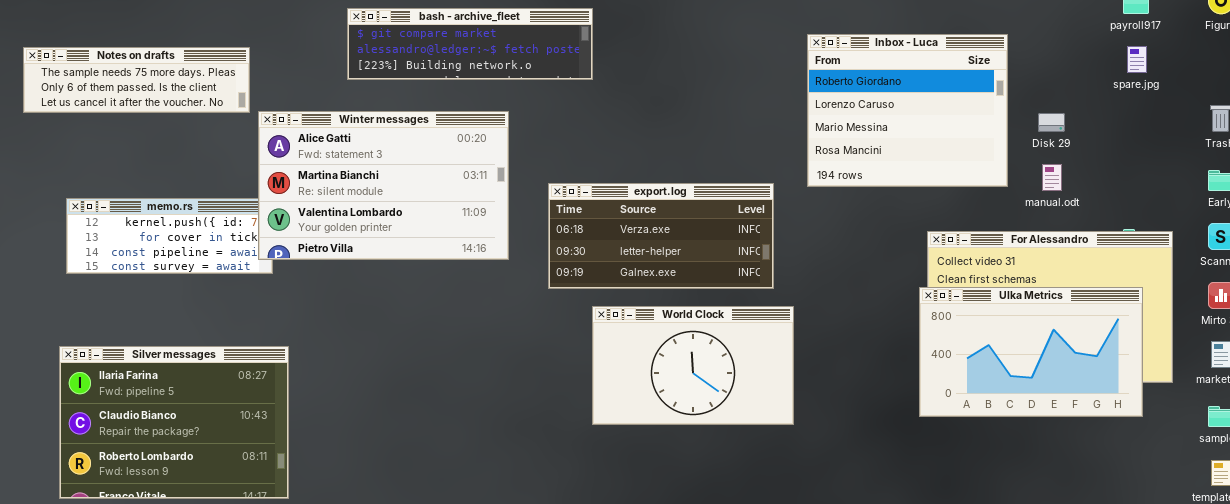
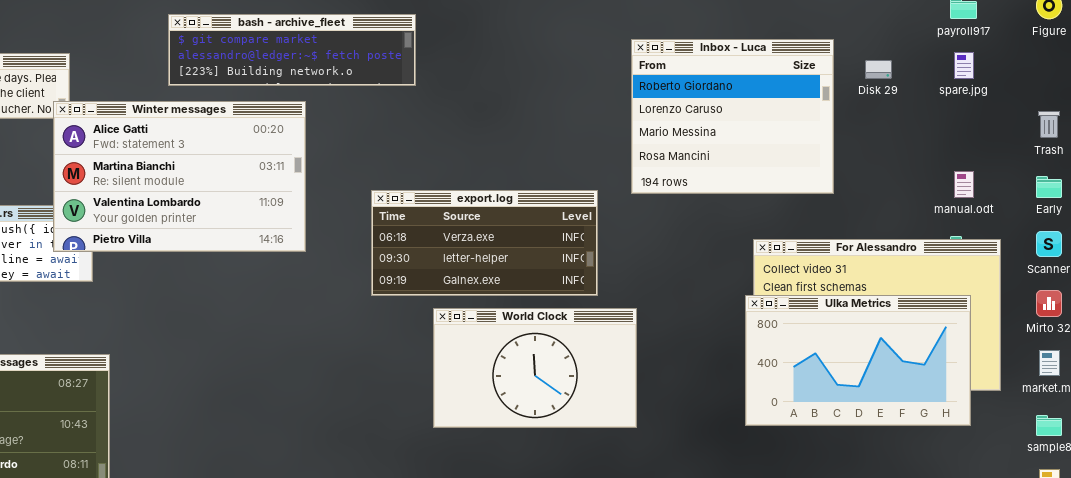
Winter messages: [258,111,509,260] -> [53,101,306,252], moved
Disk 29: [1038,113,1065,132] -> [865,60,892,79], moved
manual.odt: [1042,164,1062,191] -> [954,171,974,198], moved
World Clock: [592,306,794,425] -> [433,308,637,428], moved

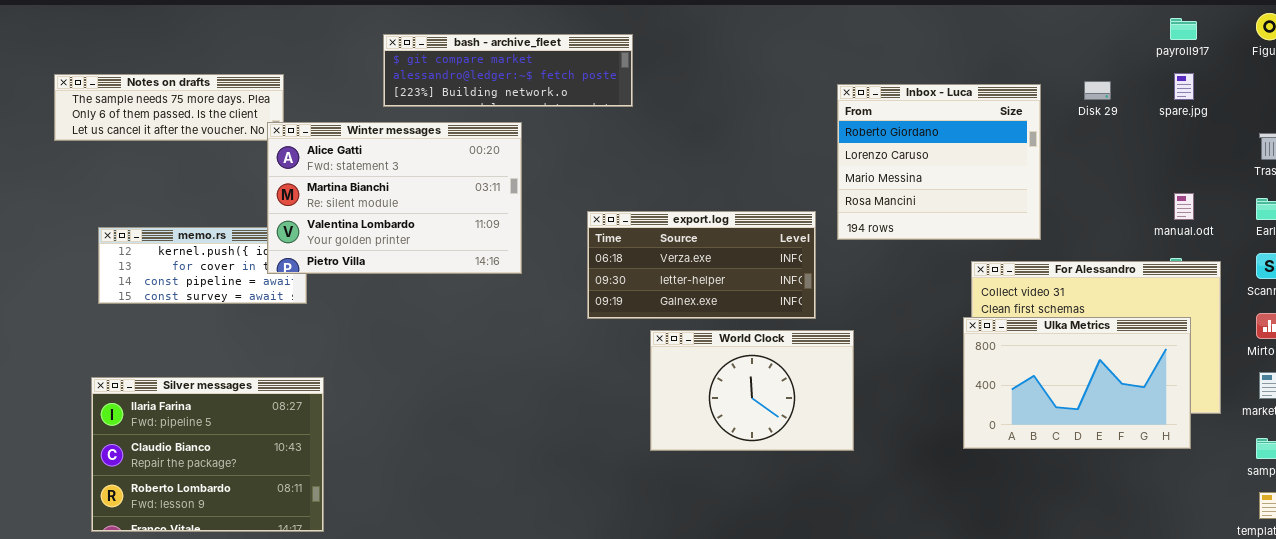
Inbox - Luca: [631,39,834,194] -> [837,84,1041,240], moved

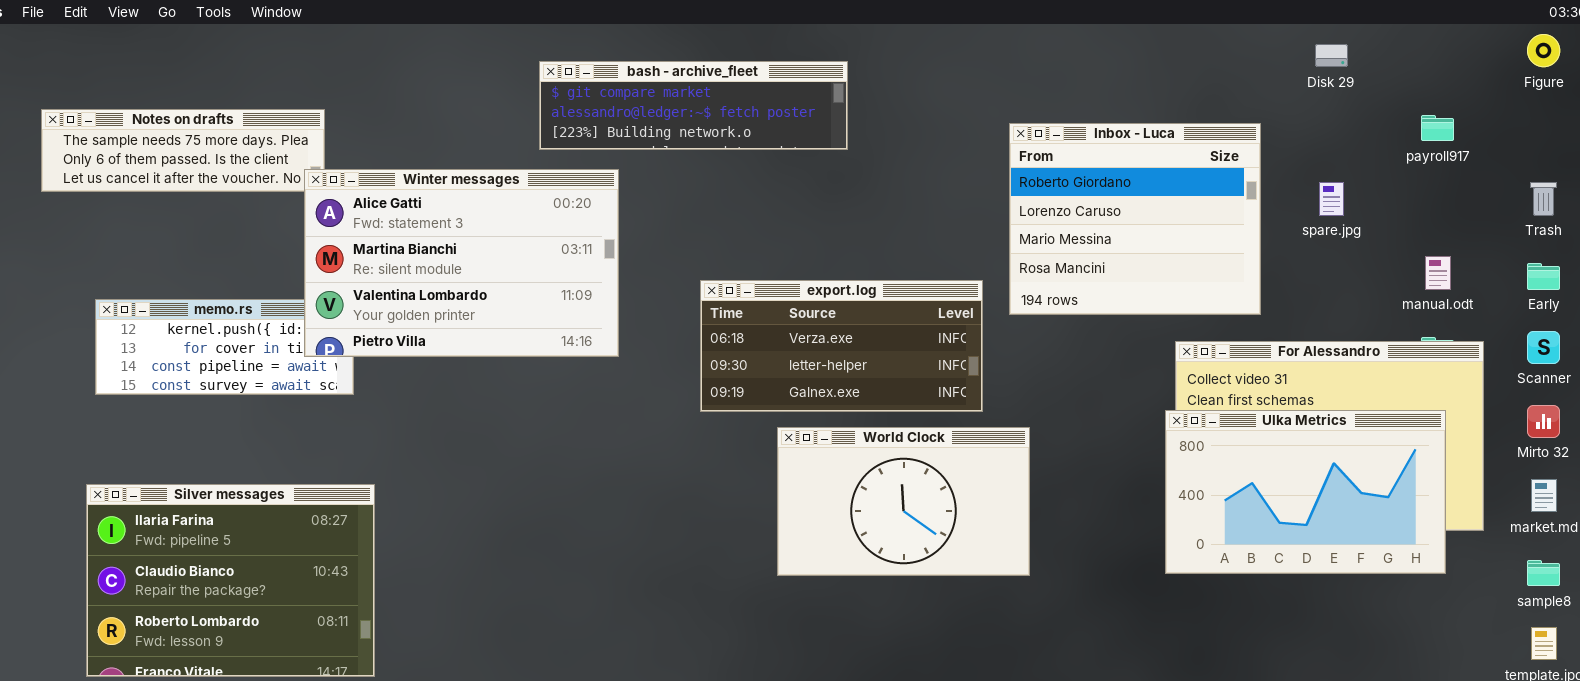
payroll917: [1170,18,1197,40] -> [1421,115,1454,141], moved
bash - archive_fleet: [383,34,633,107] -> [539,61,848,150], moved
spare.jpg: [1174,73,1194,100] -> [1319,182,1344,216], moved
Disk 29: [1084,81,1111,100] -> [1315,44,1348,67], moved

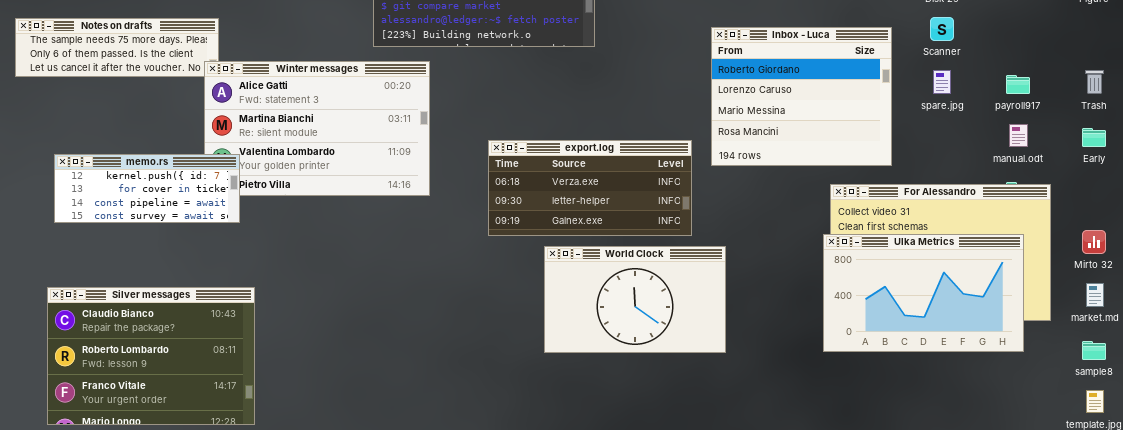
payroll917: [1421,115,1454,141] -> [1006,75,1030,94], moved
memo.rs: [95,299,354,395] -> [54,154,240,223], raised
Scanner: [1527,331,1560,364] -> [930,17,954,41], moved
Silver messages: [86,484,375,677] -> [47,287,255,425], scrolled down 1 row

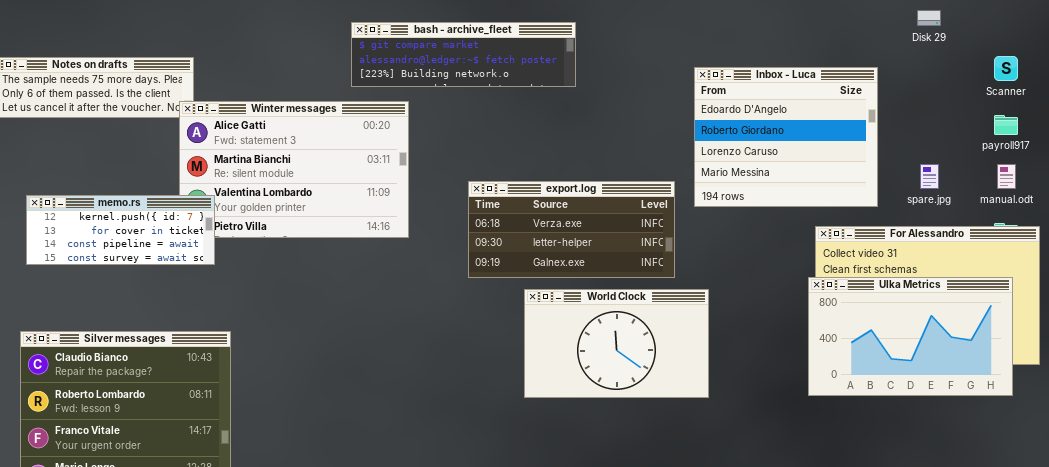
Scanner: [930,17,954,41] -> [994,56,1018,81], moved
Inbox - Luca: [711,27,892,166] -> [694,67,878,207], scrolled up 1 row
spare.jpg: [933,70,951,94] -> [920,164,939,189], moved

